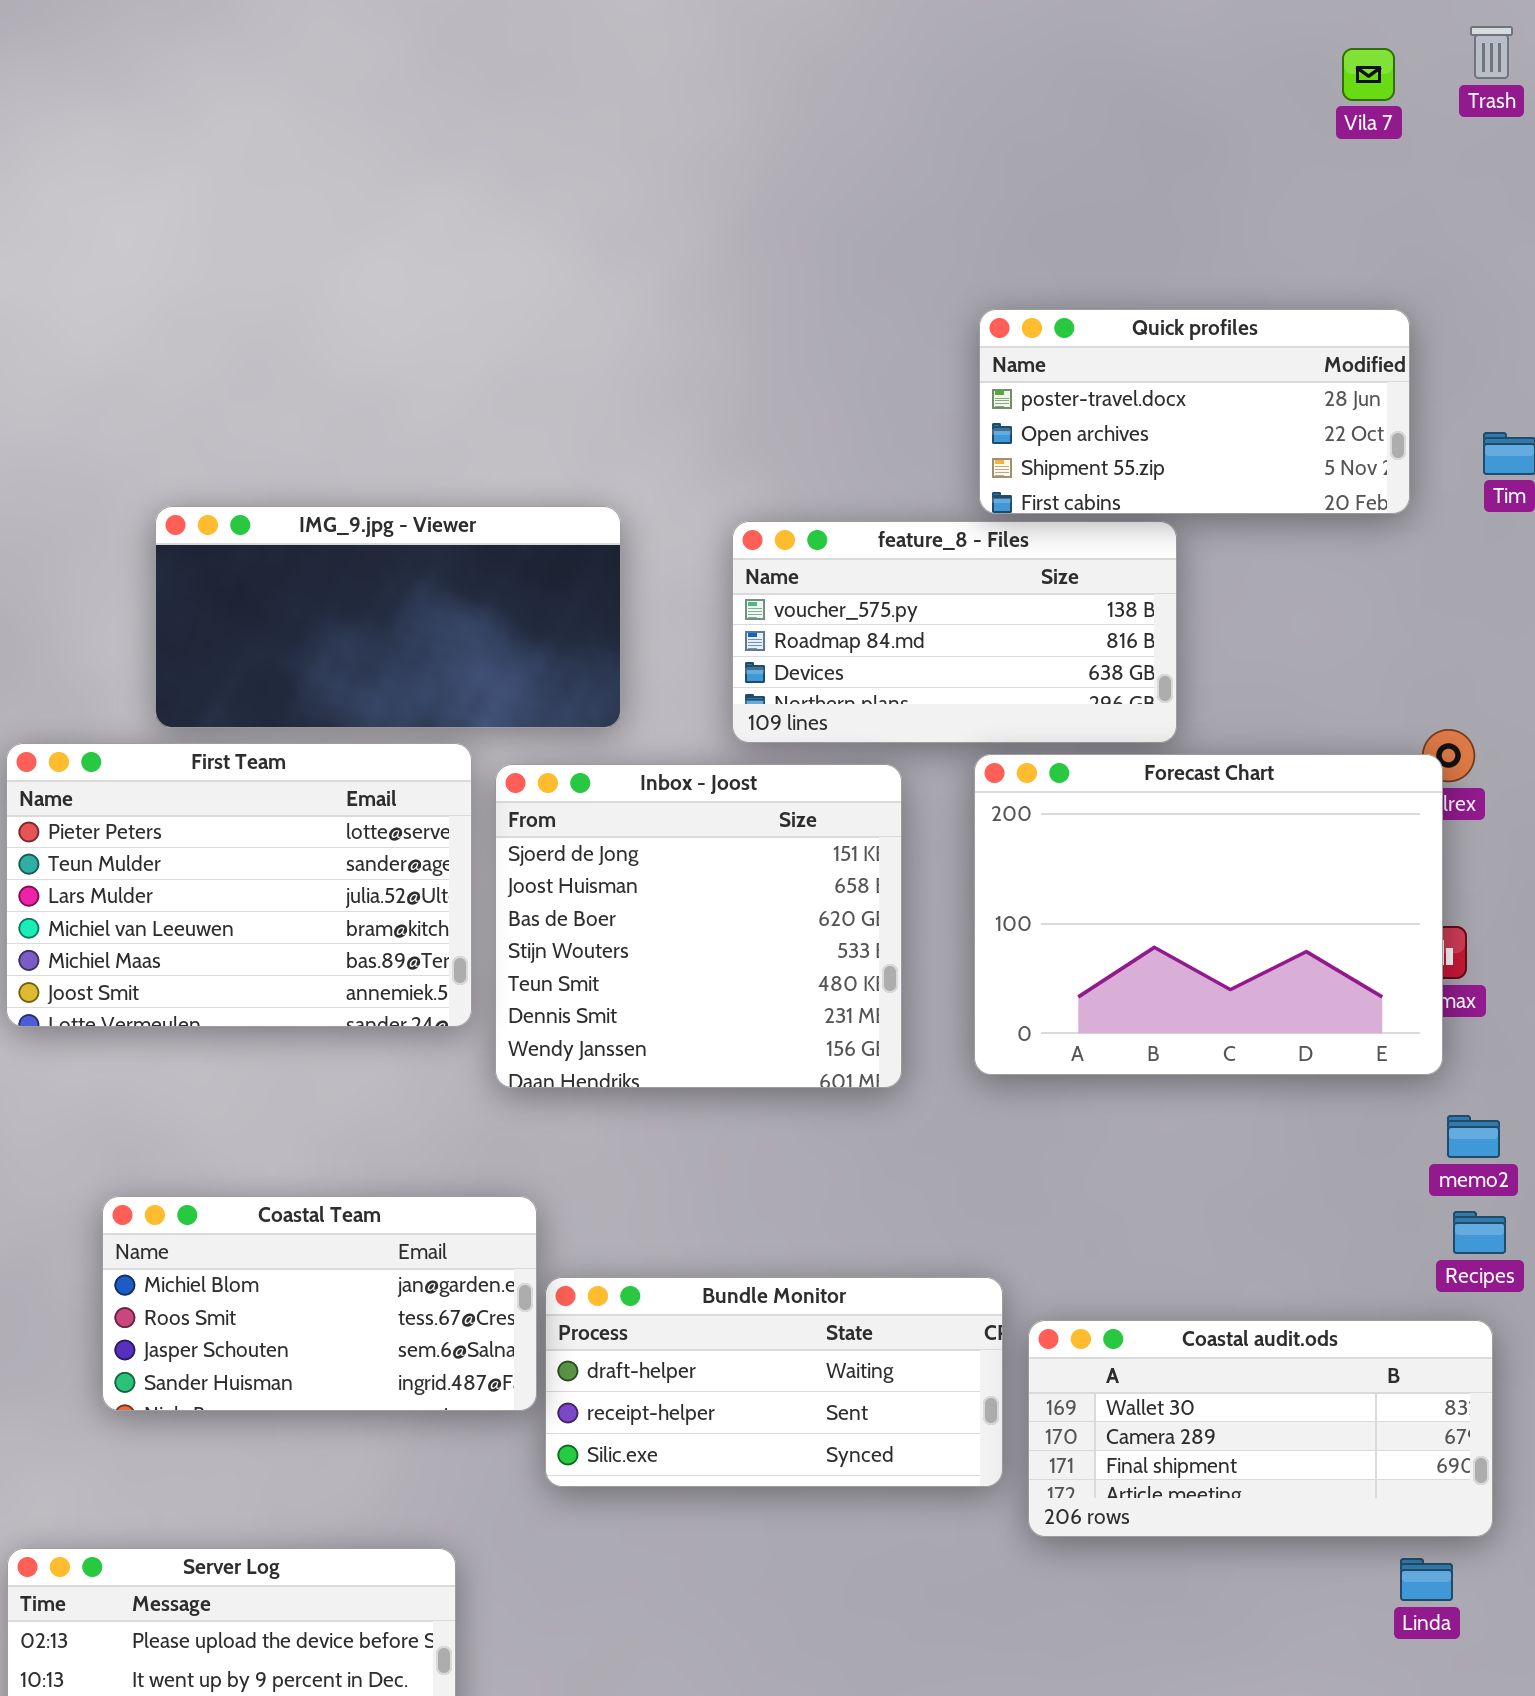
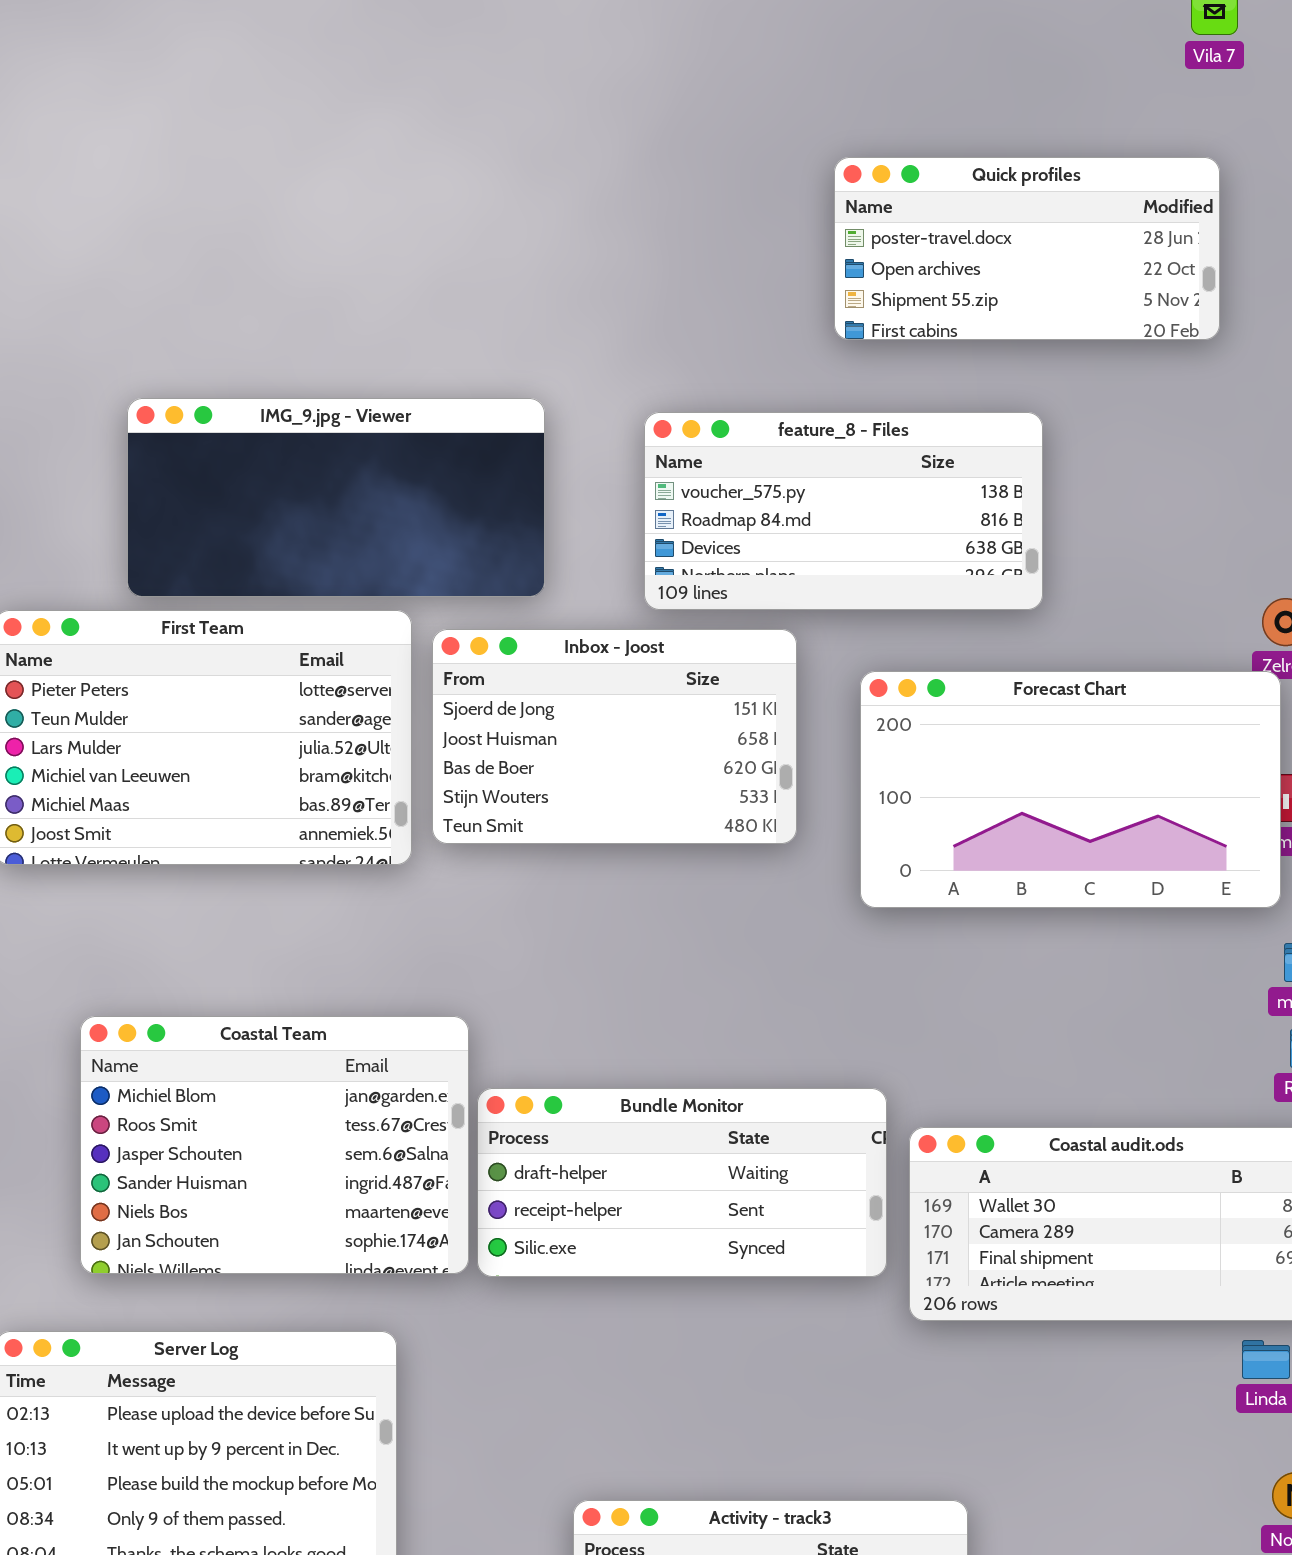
Quick profiles: [979,309,1410,514] -> [834,157,1220,340], moved
Forecast Chart: [974,754,1443,1075] -> [860,671,1281,908], resized
Inbox - Joost: [495,764,902,1088] -> [432,629,797,844], resized
Coastal Team: [102,1196,537,1411] -> [80,1016,469,1274], resized

